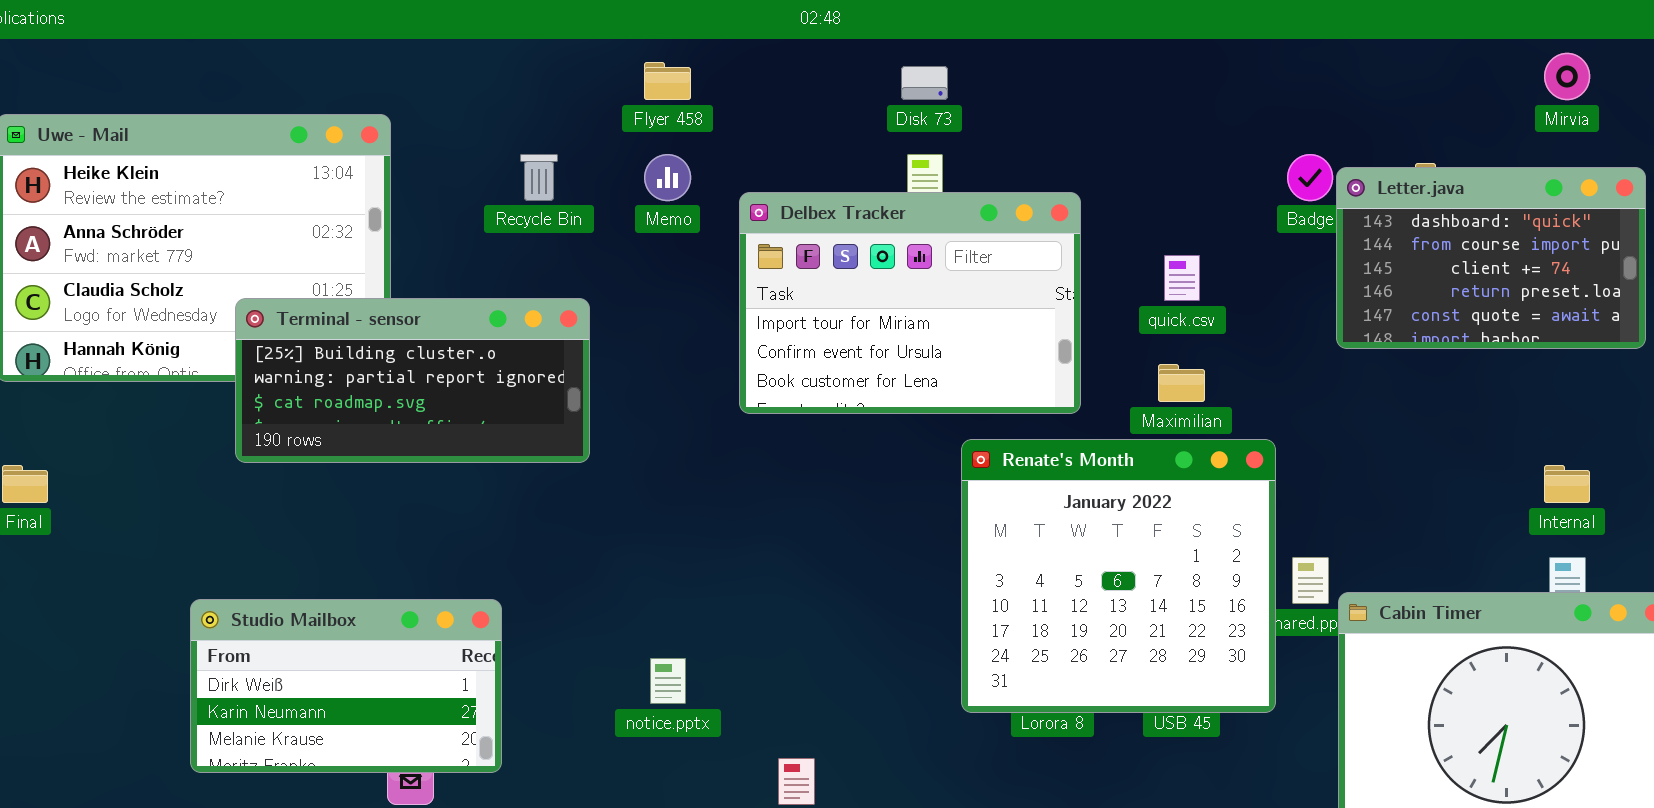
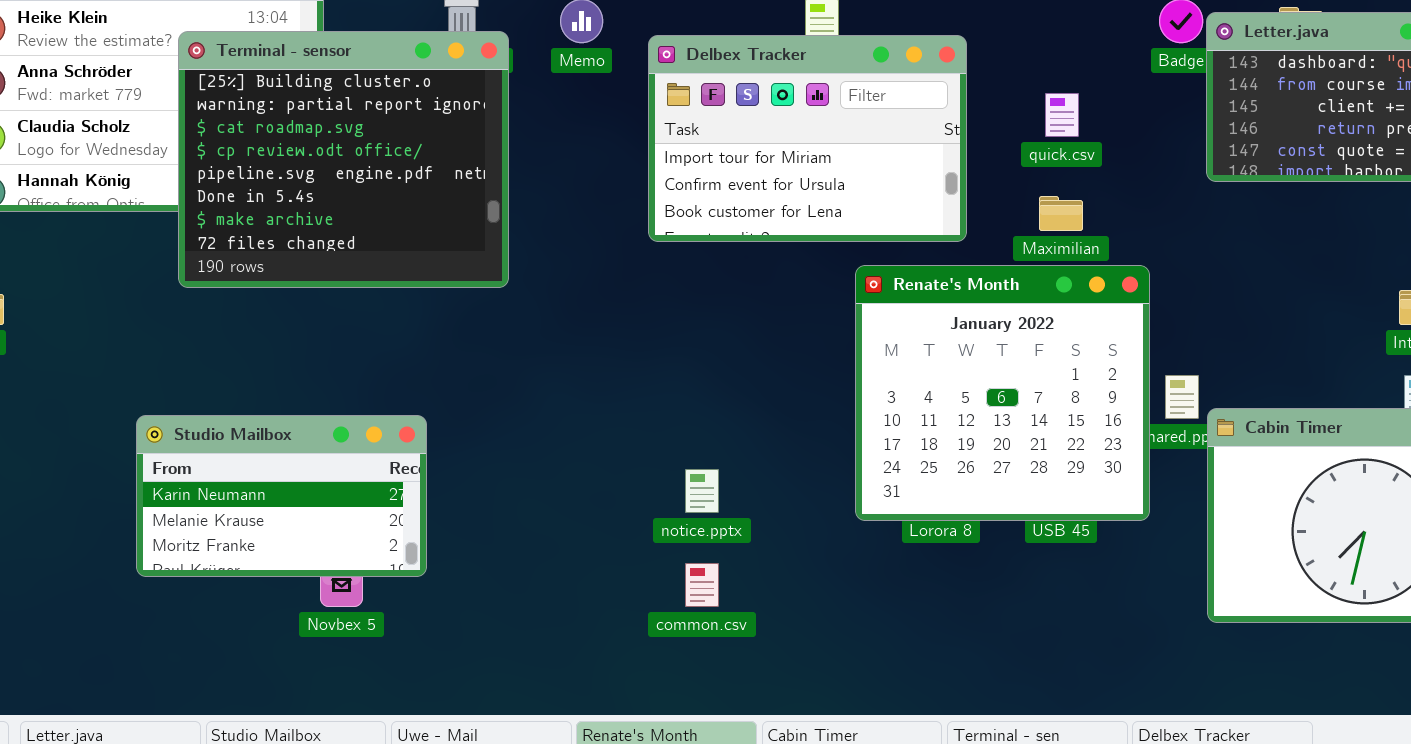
Terminal - sensor: [235,298,590,463] -> [178,31,509,288], resized
Studio Mailbox: [190,599,502,773] -> [136,415,427,577], scrolled down 1 row
notice.pptx: [650,658,686,704] -> [685,469,719,513], moved

